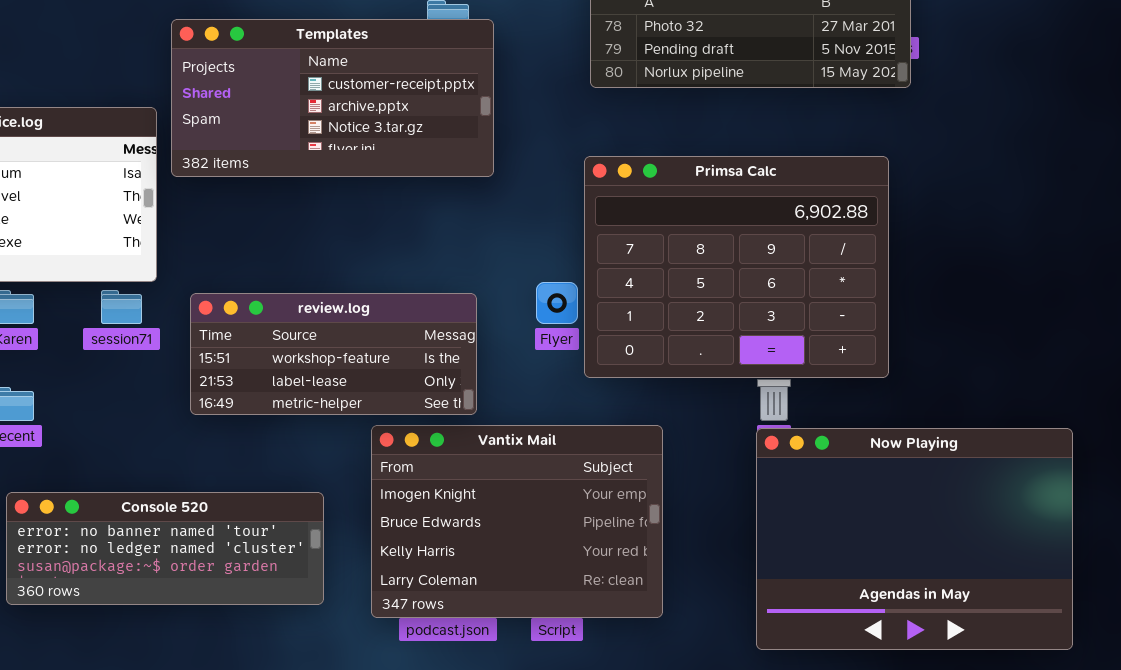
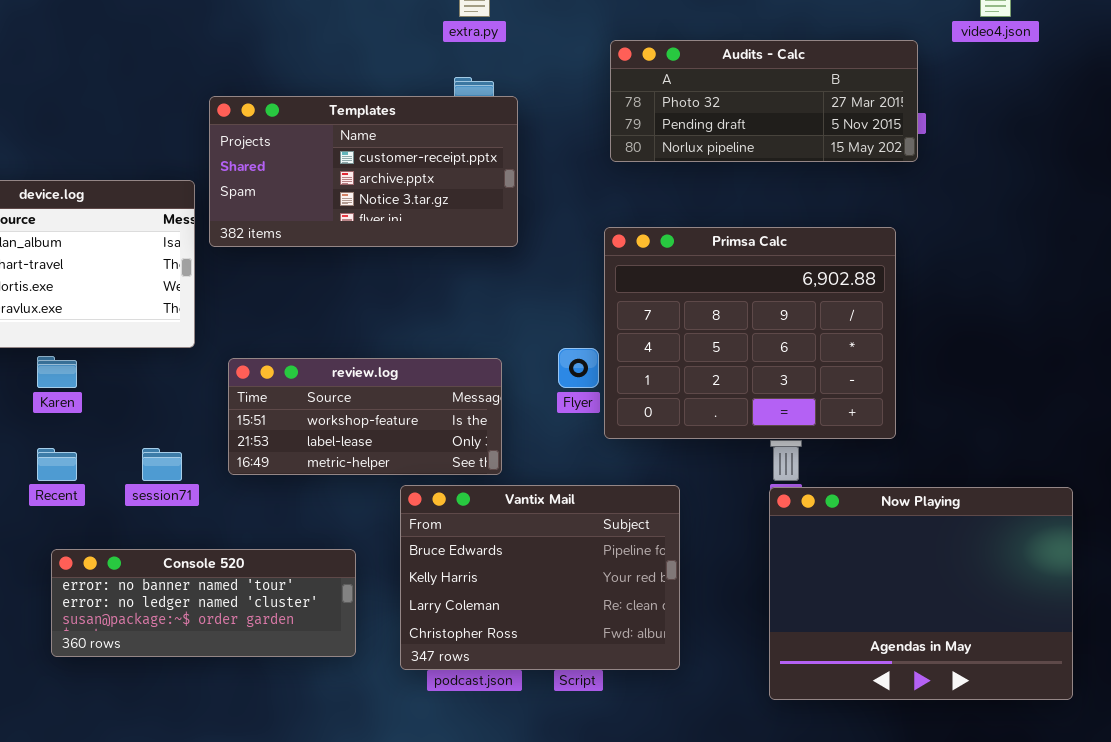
session71: [101,290,142,324] -> [142,448,182,481], moved
Vantix Mail: [371,425,663,618] -> [400,485,680,670], scrolled down 1 row

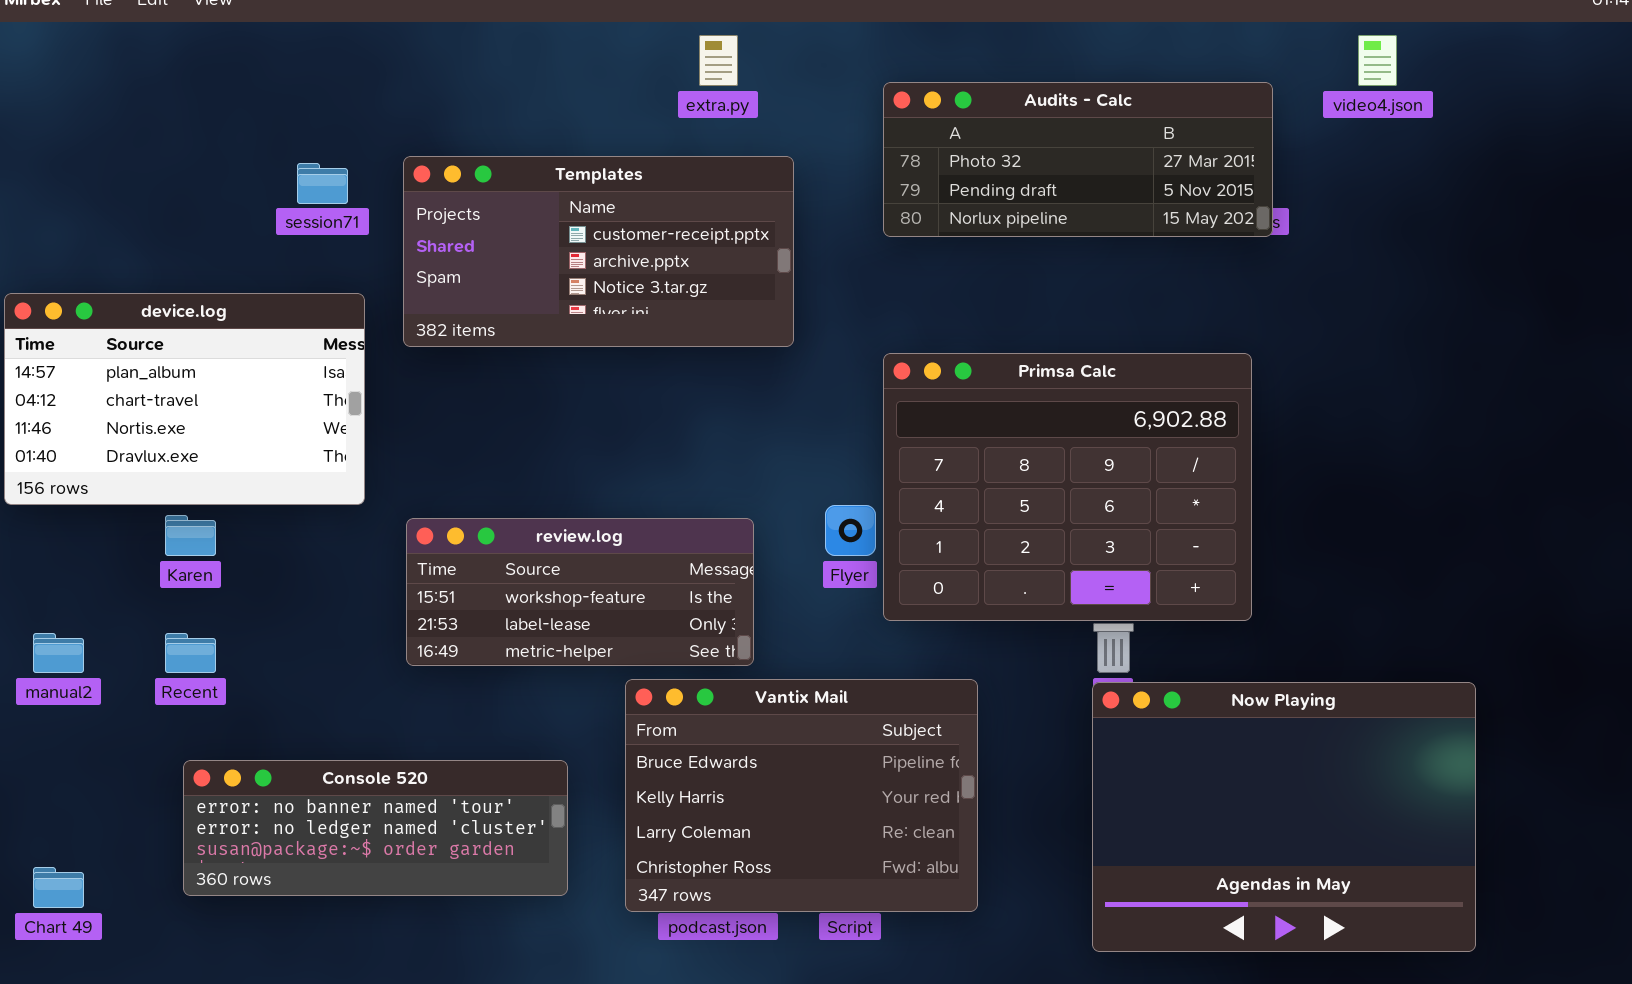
Audits - Calc: [610,40,918,162] -> [883,82,1273,237], moved
Templates: [209,96,518,247] -> [403,156,794,347], moved
session71: [142,448,182,481] -> [297,163,348,204], moved

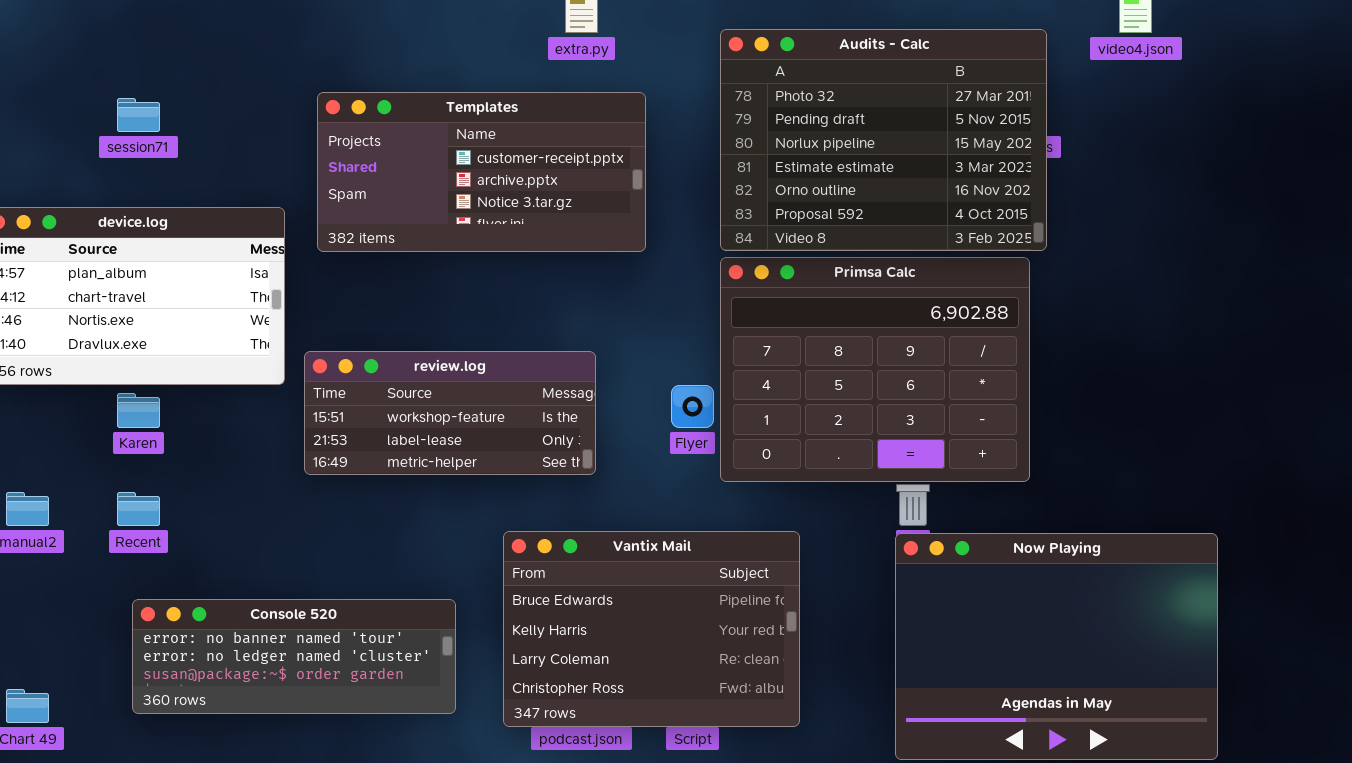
Audits - Calc: [883,82,1273,237] -> [720,29,1047,251], resized
session71: [297,163,348,204] -> [117,98,160,132], moved
review.log: [406,518,754,666] -> [304,351,596,475], moved

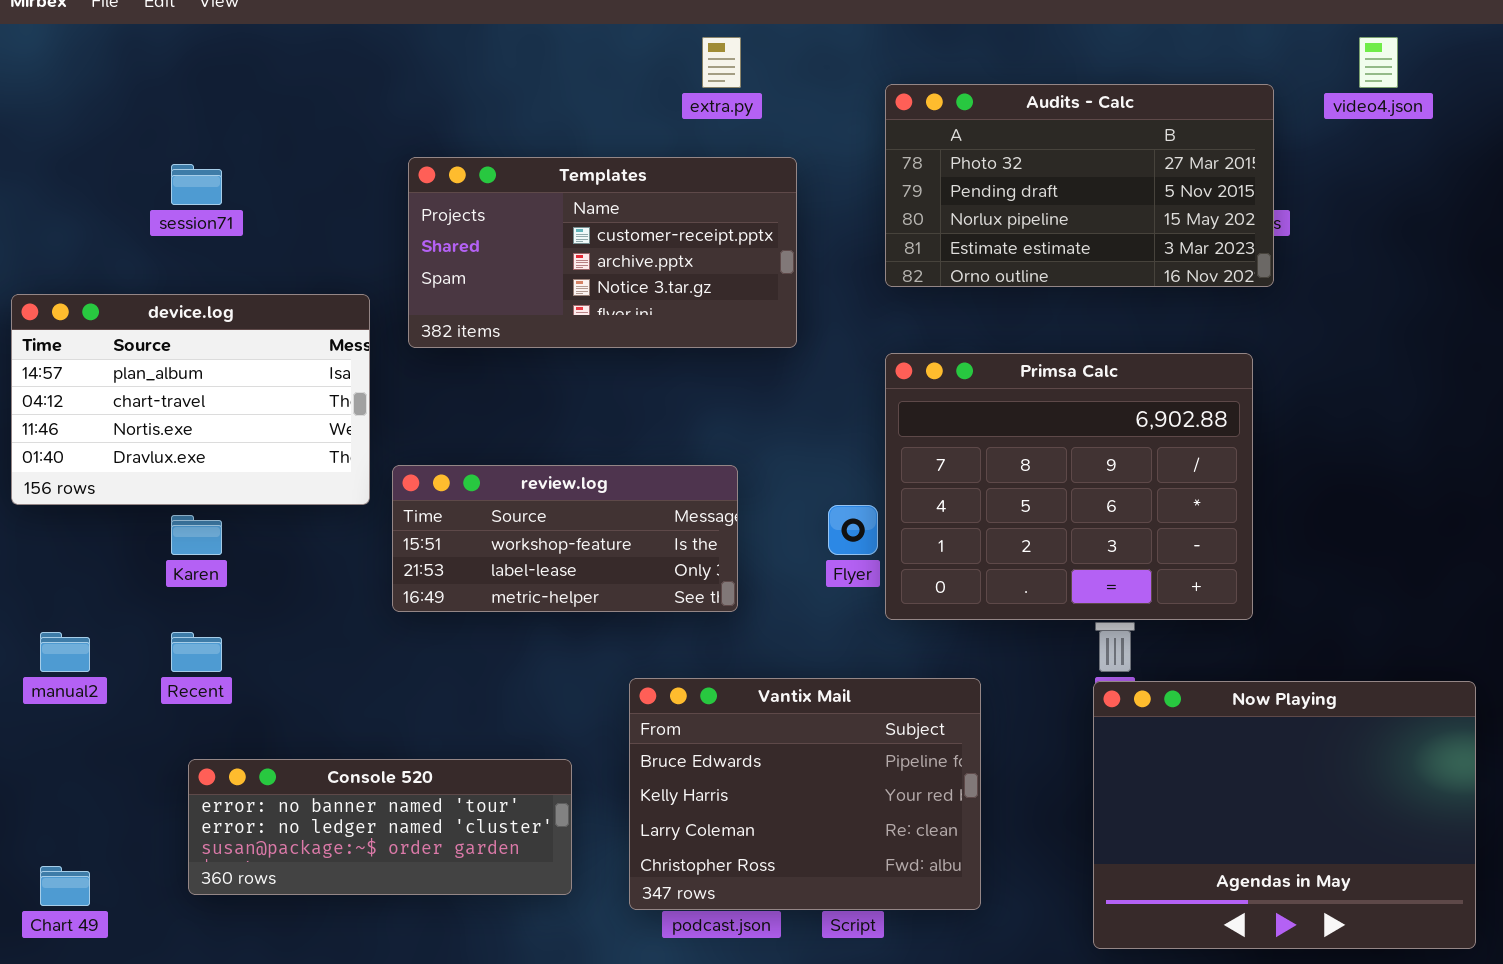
Audits - Calc: [720,29,1047,251] -> [885,84,1274,287], resized

